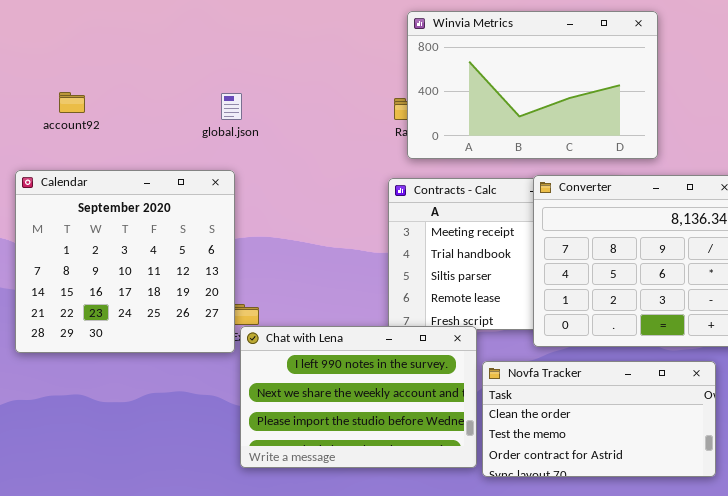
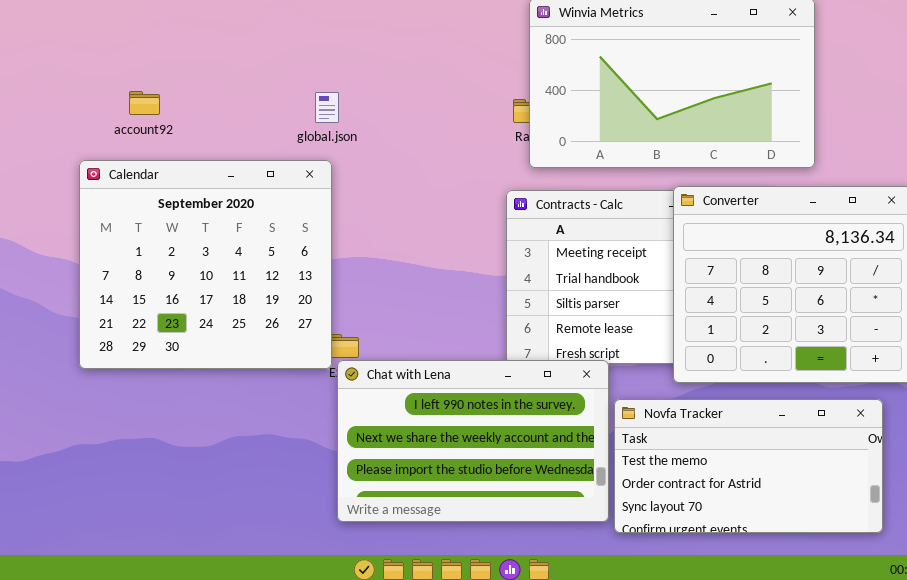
Calendar: [15,170,235,353] -> [79,160,332,369], moved
Novfa Tracker: [482,361,716,477] -> [614,399,883,533], scrolled down 1 row

